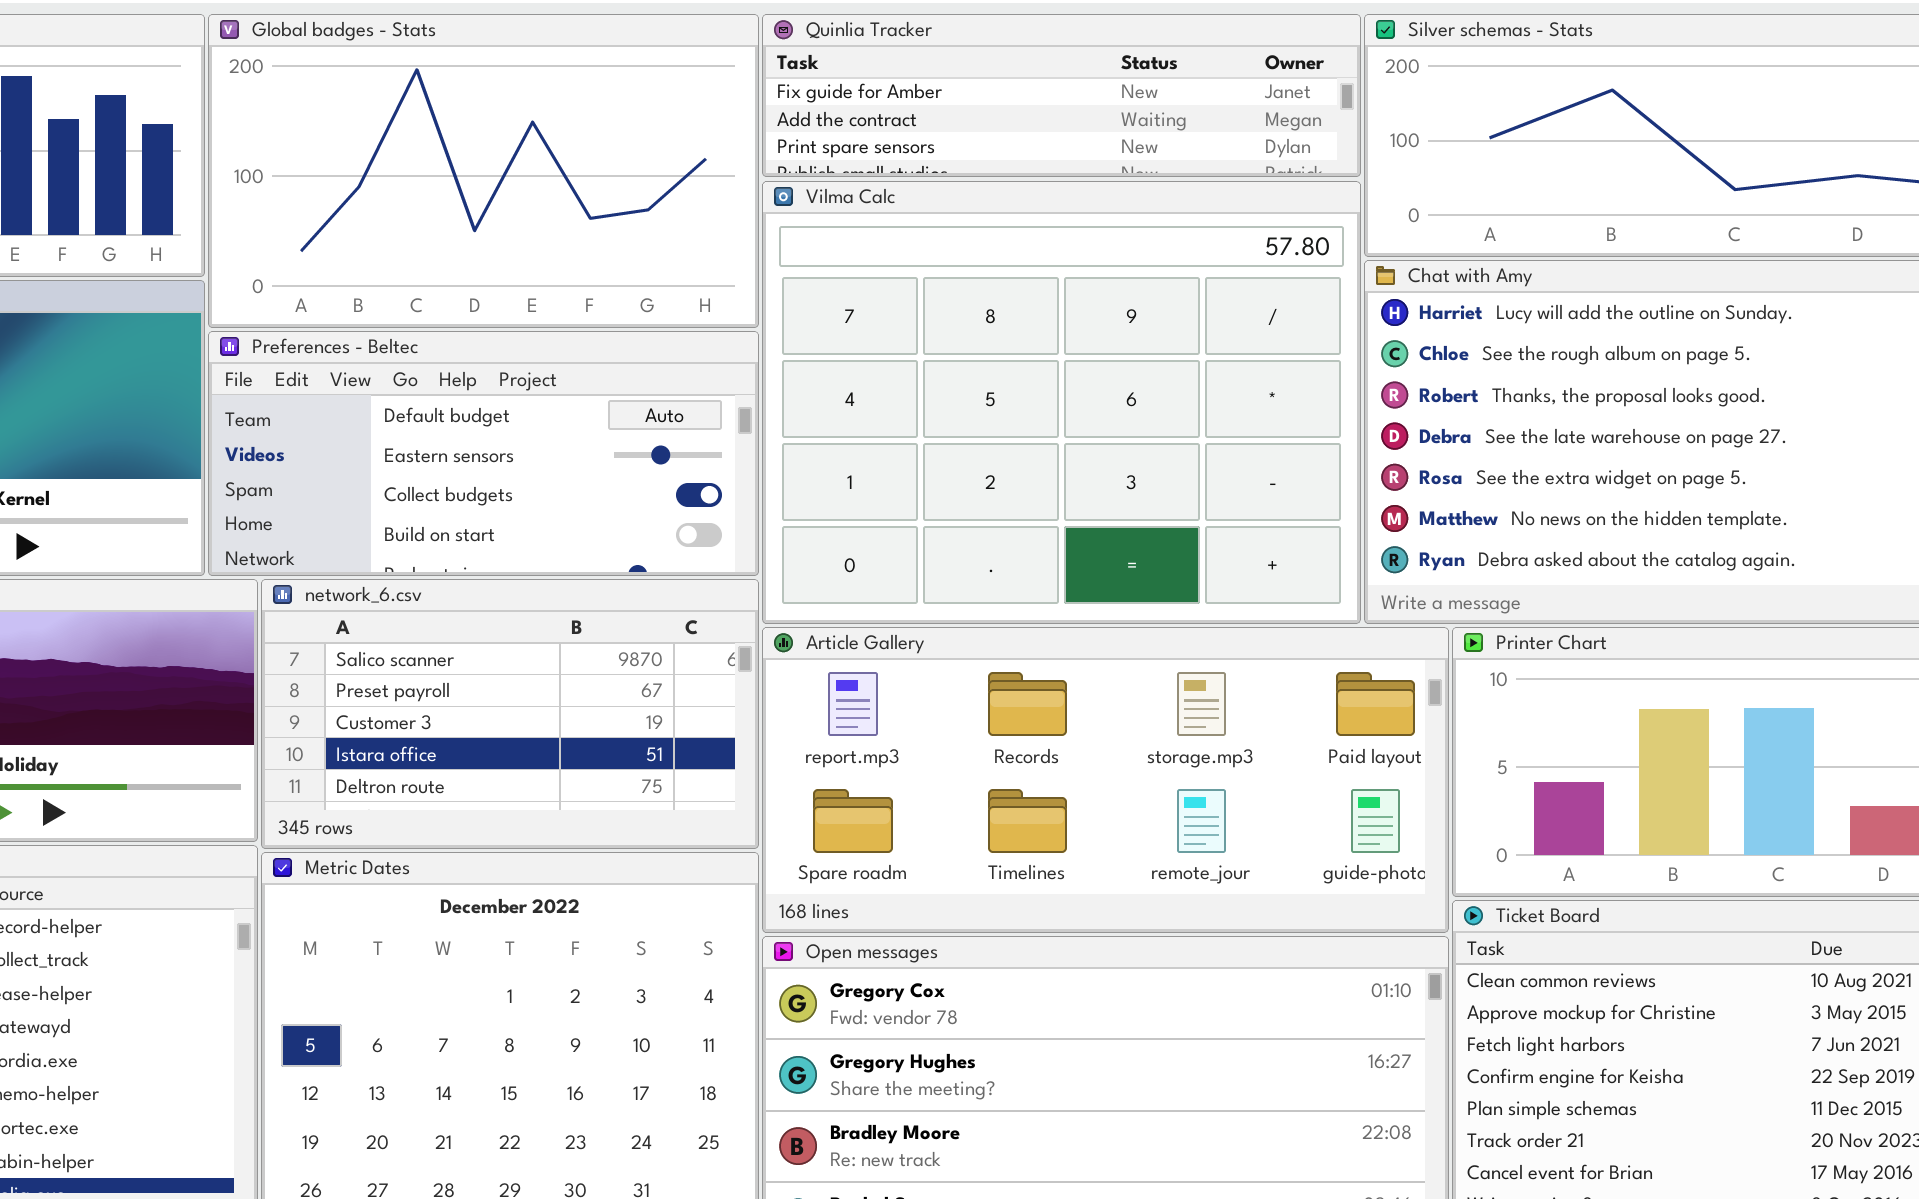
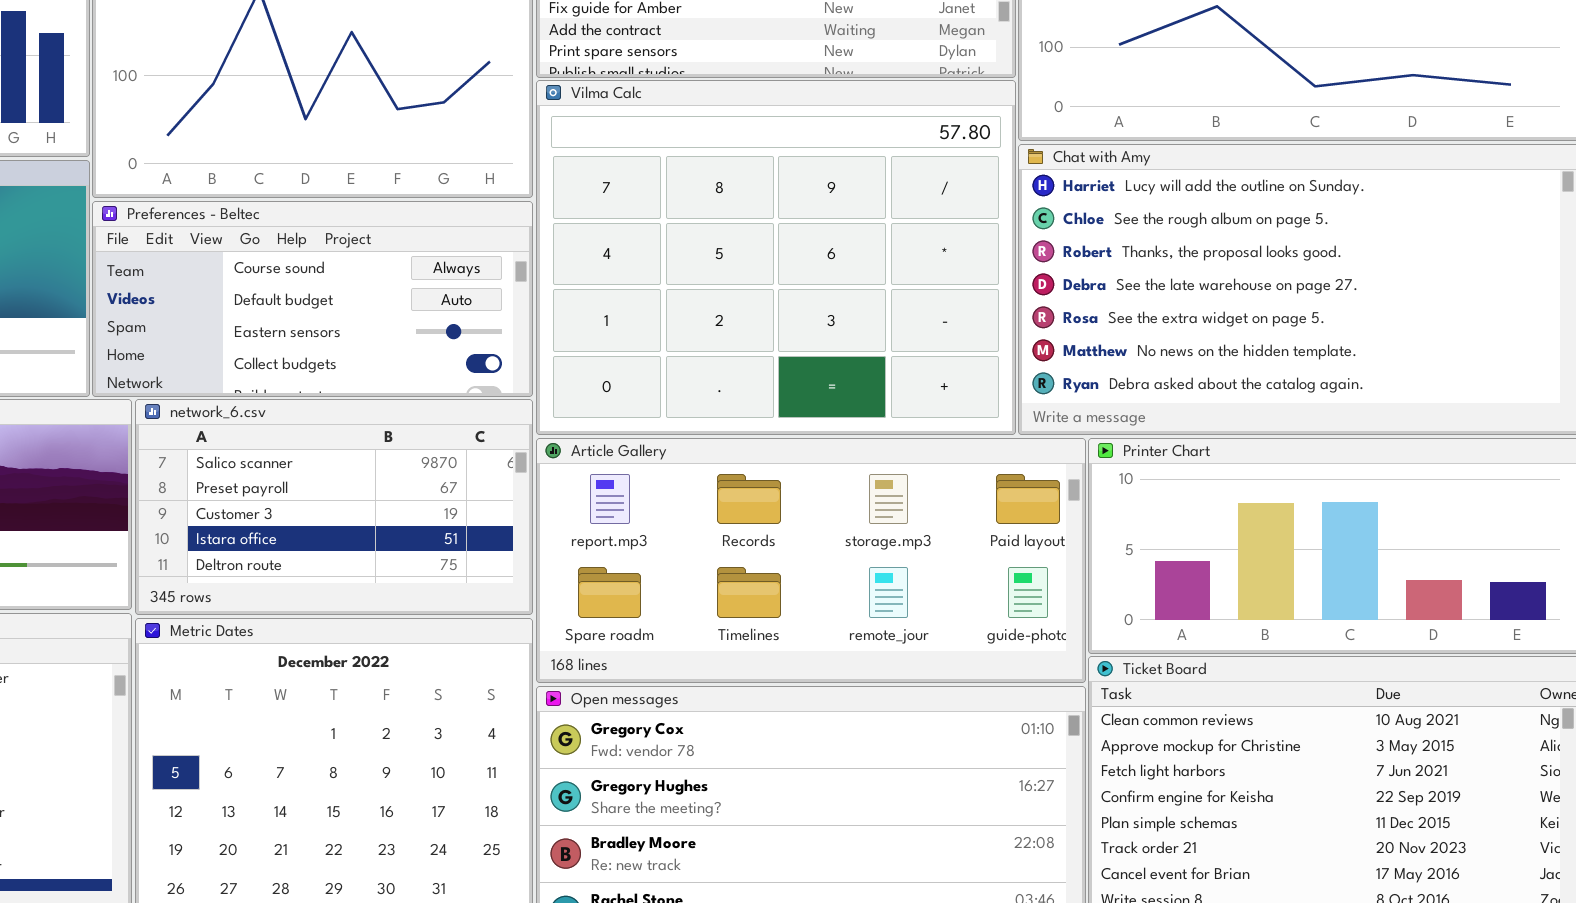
Preferences - Beltec: [208,331,759,576] -> [92,201,533,397], scrolled up 1 row

